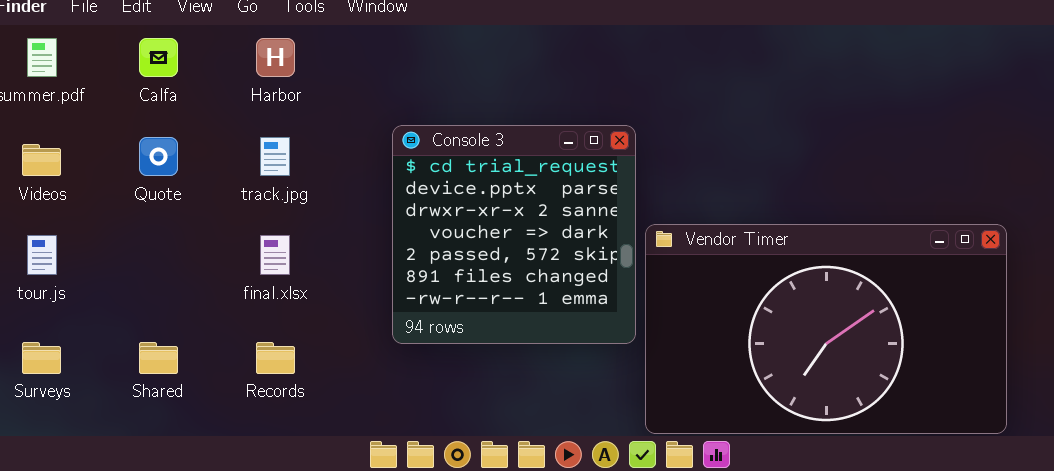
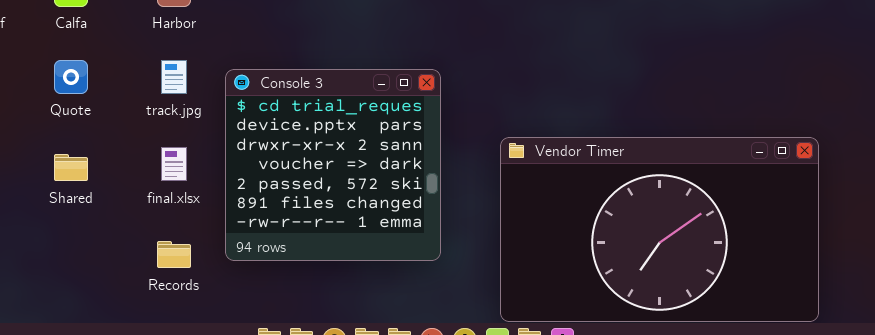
Console 3: [392,125,636,344] -> [225,69,441,261], moved
Shared: [139,342,178,374] -> [54,154,88,181], moved

